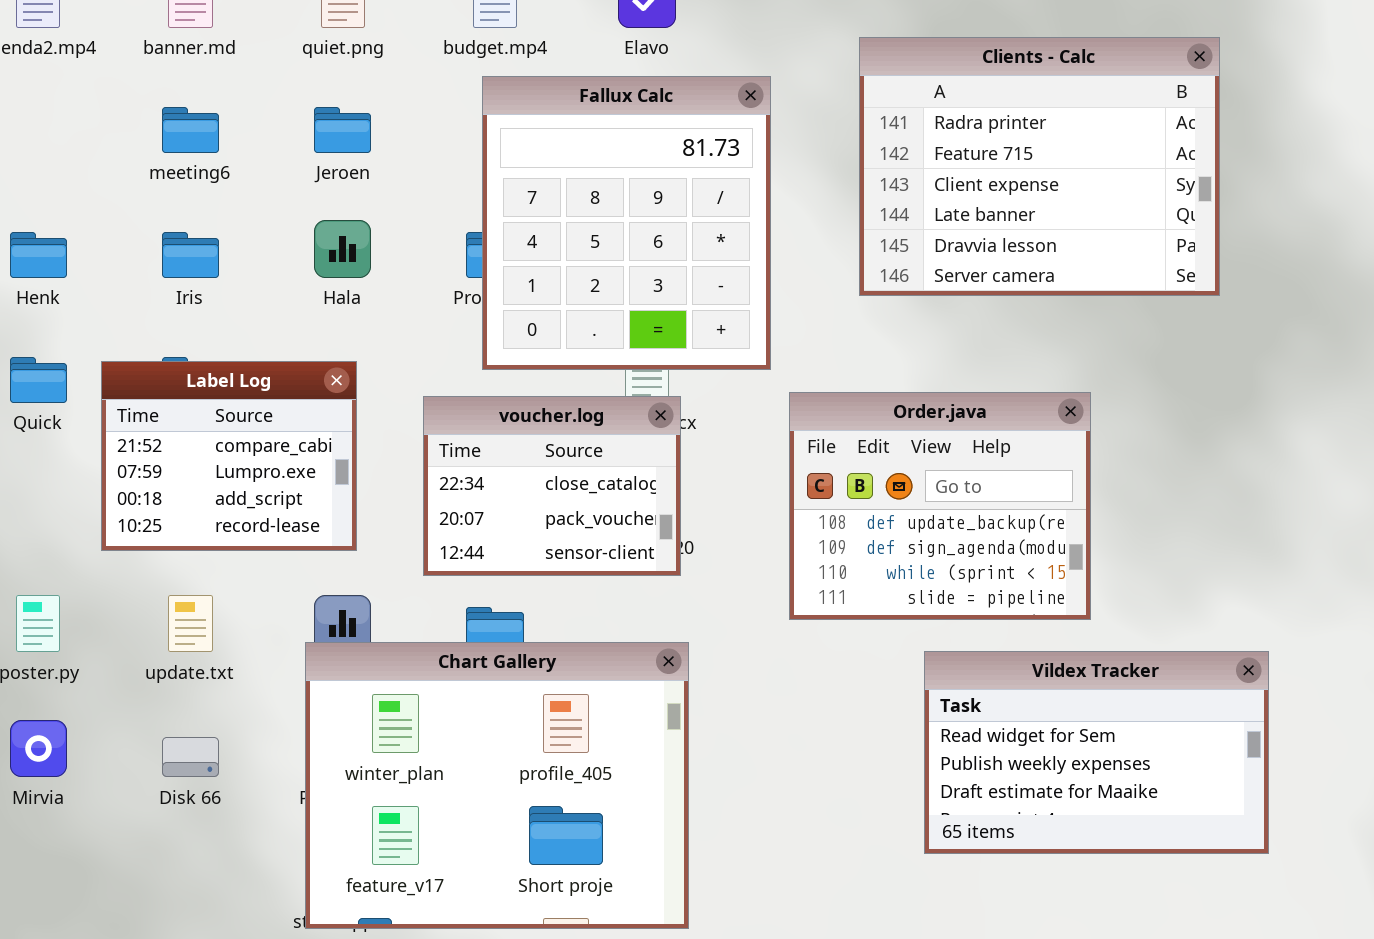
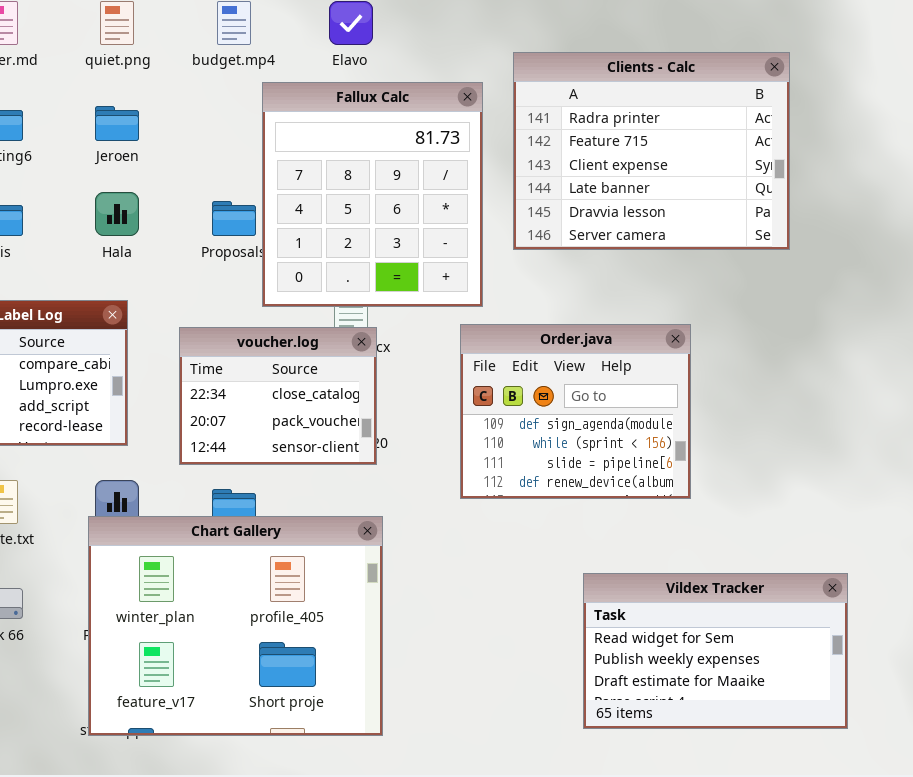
Fallux Calc: [482,76,771,370] -> [262,82,483,307], moved
Order.java: [789,392,1091,620] -> [460,324,691,499], scrolled down 1 row
Vildex Tracker: [924,651,1269,854] -> [583,573,848,729], moved

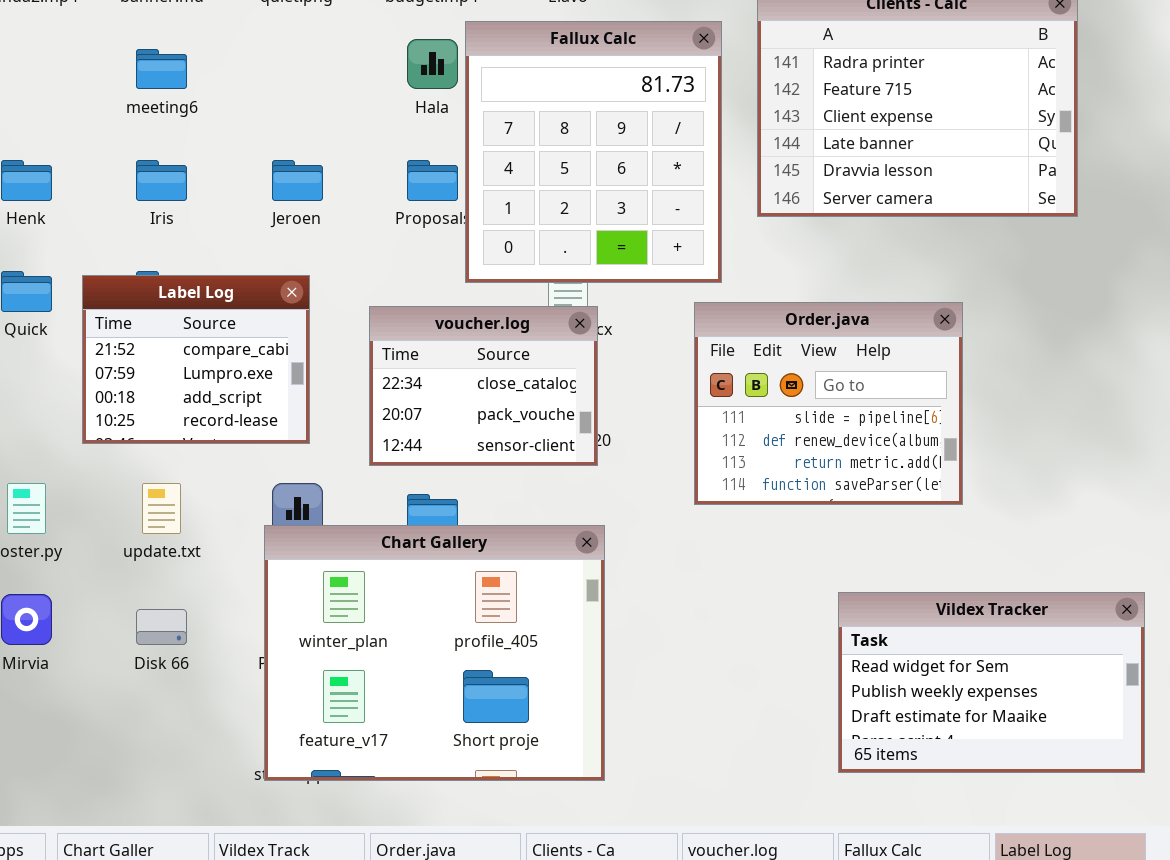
Jeroen: [95,106,139,141] -> [272,160,323,201], moved
Hala: [95,192,139,236] -> [407,39,458,89], moved
Order.java: [460,324,691,499] -> [694,302,963,505], scrolled down 2 rows

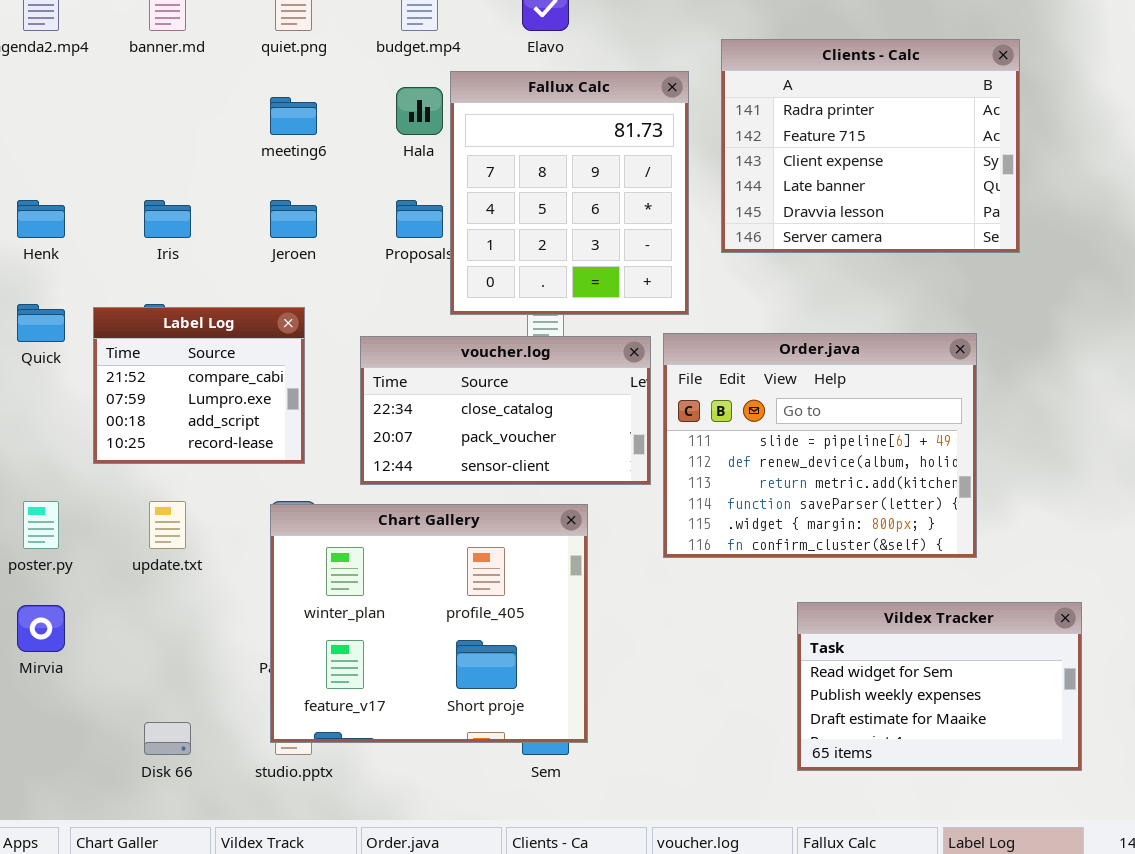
meeting6: [136,49,187,89] -> [270,97,317,135], moved
Order.java: [694,302,963,505] -> [663,333,977,558], resized
voucher.log: [369,306,598,466] -> [360,336,651,485], resized
Chart Gallery: [264,525,605,781] -> [270,504,588,743], moved
Disk 66: [136,609,187,645] -> [144,722,191,755], moved

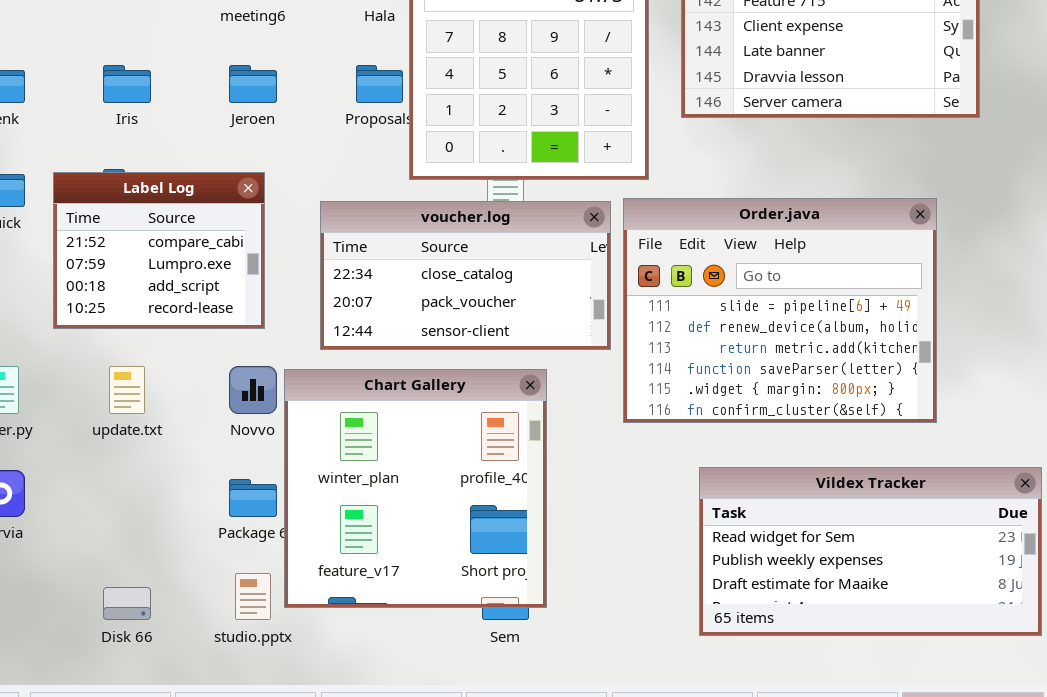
Chart Gallery: [270,504,588,743] -> [284,369,547,608], resized
Vildex Tracker: [797,602,1082,771] -> [699,467,1042,636], resized

